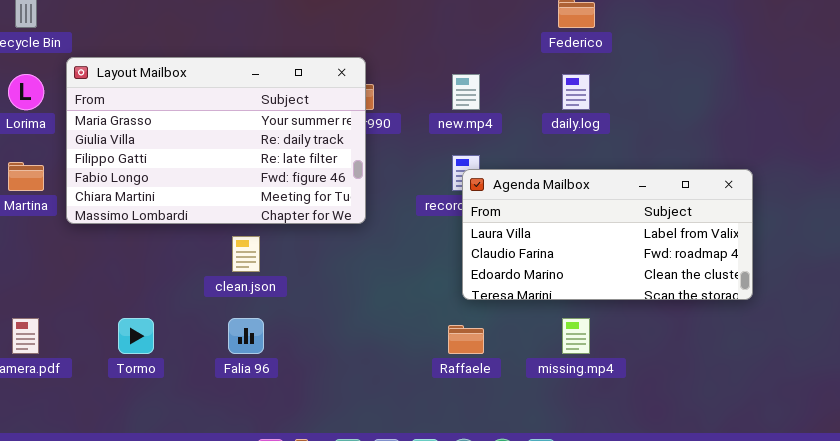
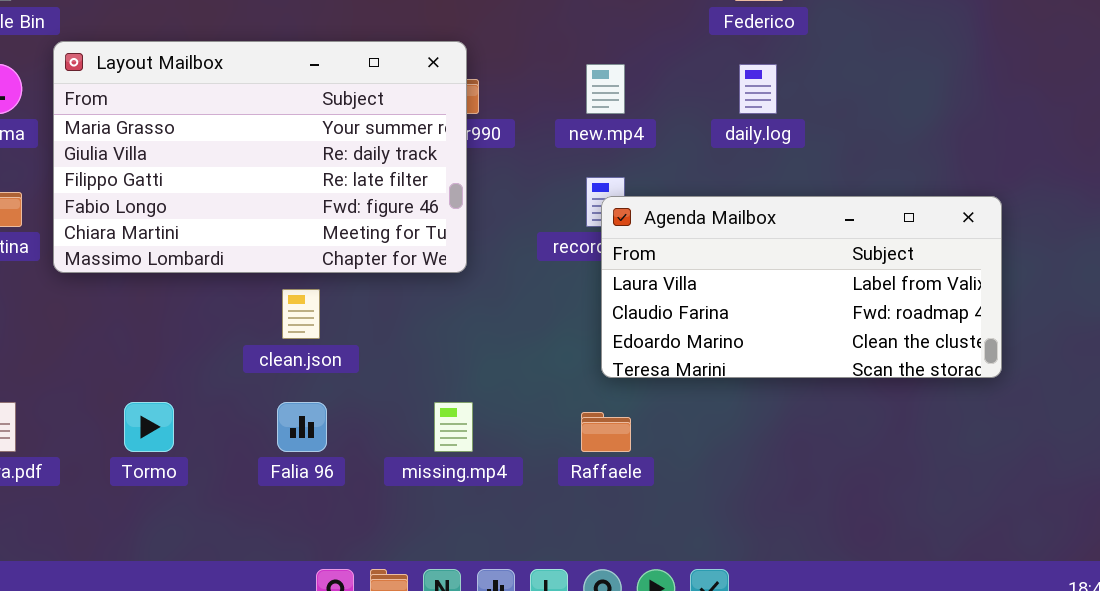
missing.mp4: [562,318,590,354] -> [434,402,473,452], moved

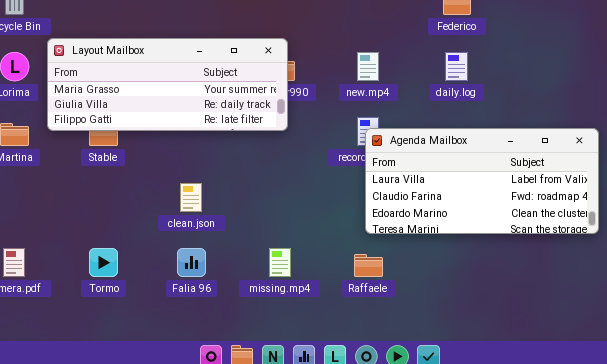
Layout Mailbox: [53,41,467,273] -> [47,38,288,131], resized

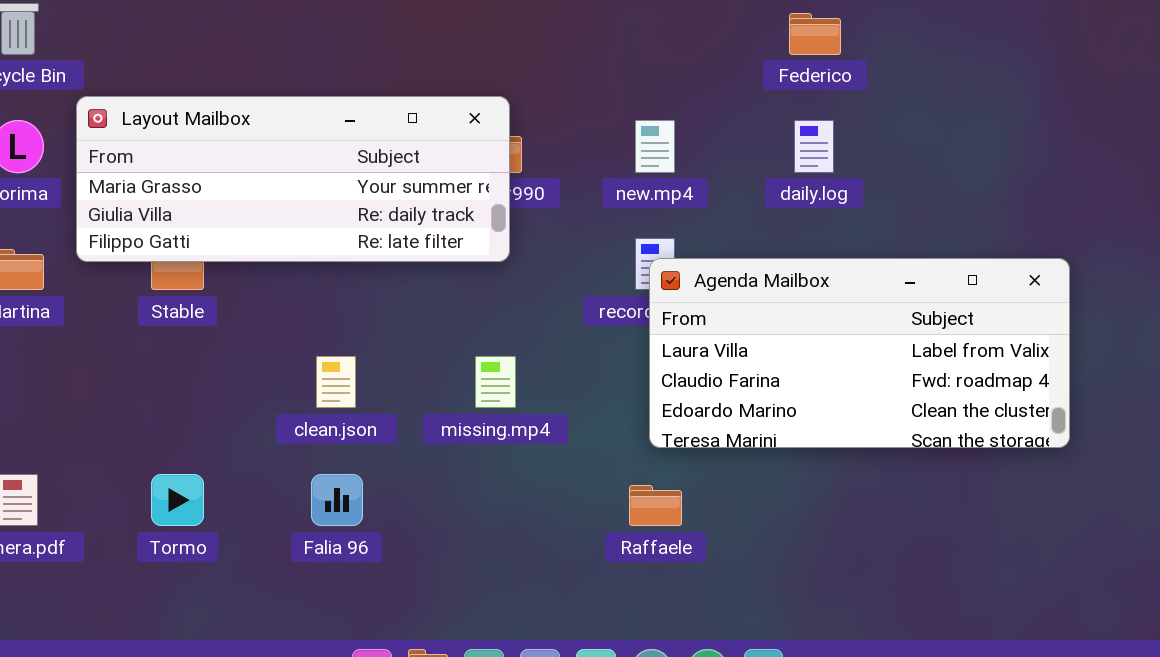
missing.mp4: [269,248,291,277] -> [475,356,516,408], moved

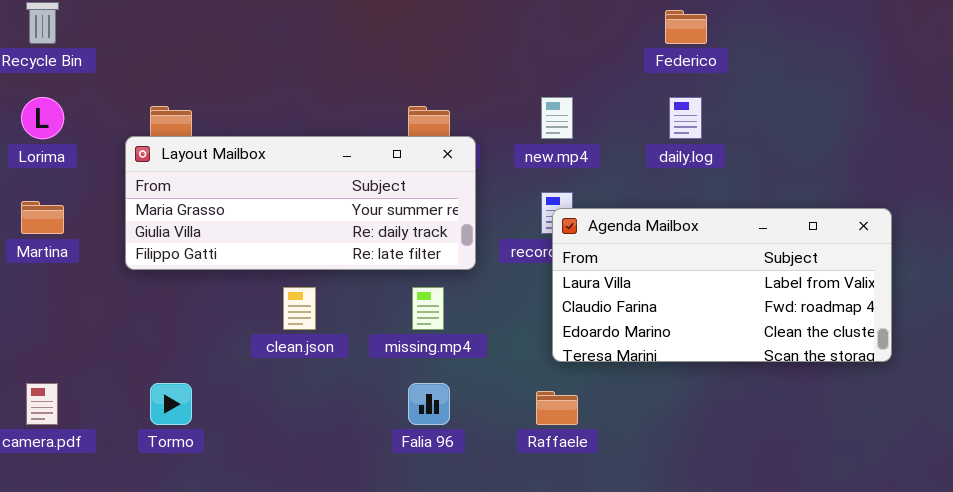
Layout Mailbox: [76,96,510,262] -> [125,136,476,270], moved
Falia 96: [311,474,363,526] -> [408,383,450,425], moved

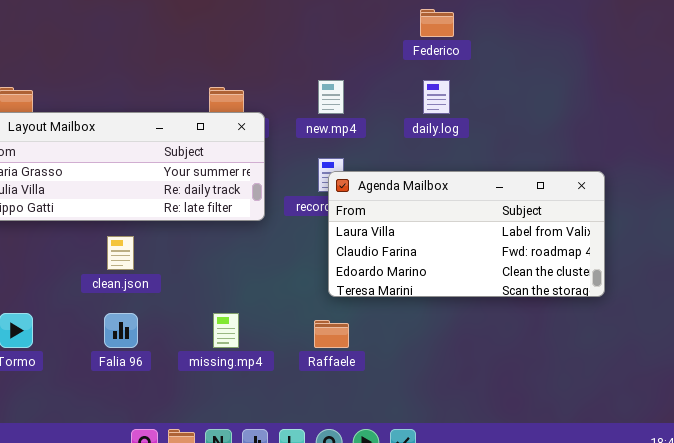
missing.mp4: [412,287,444,330] -> [213,313,239,348], moved
Falia 96: [408,383,450,425] -> [104,313,138,348], moved

